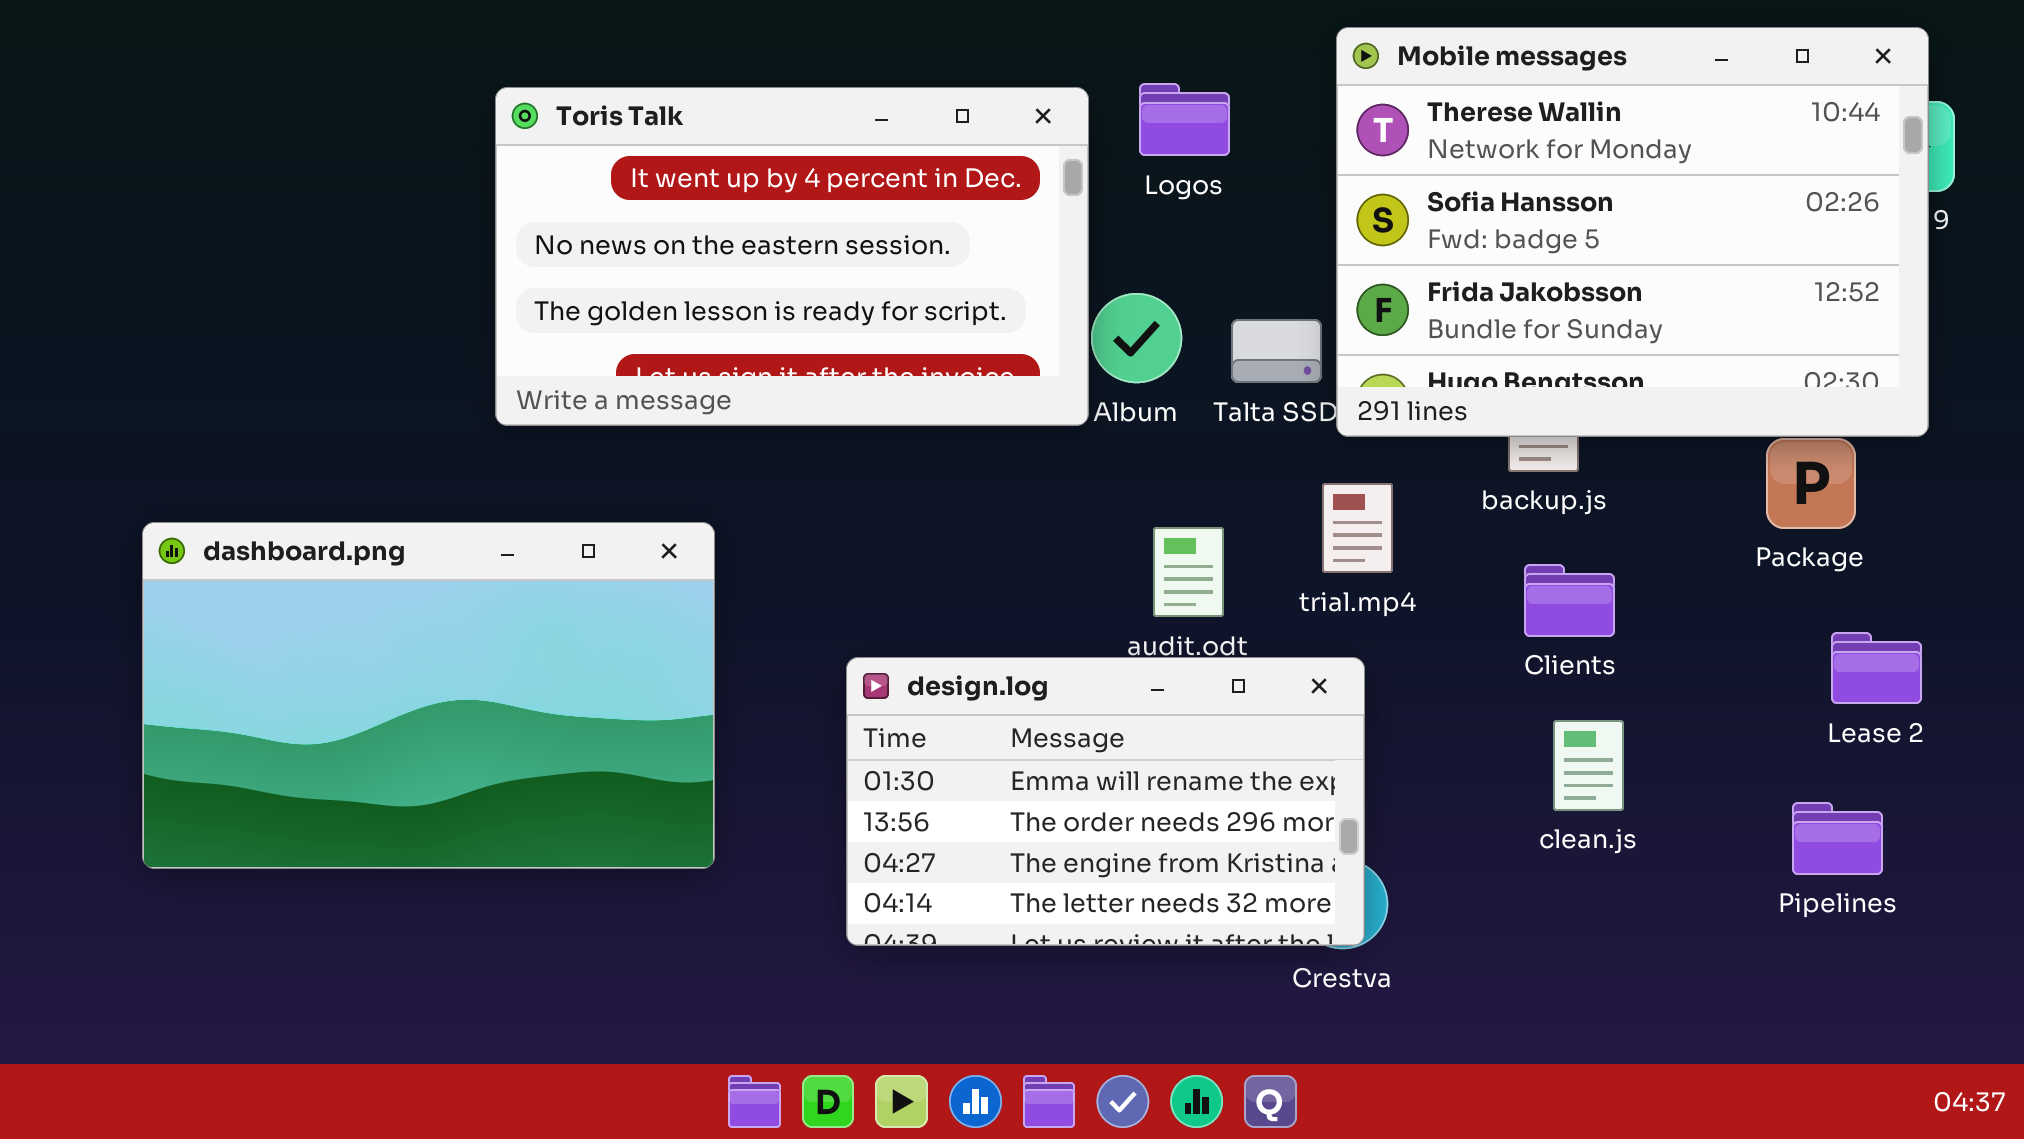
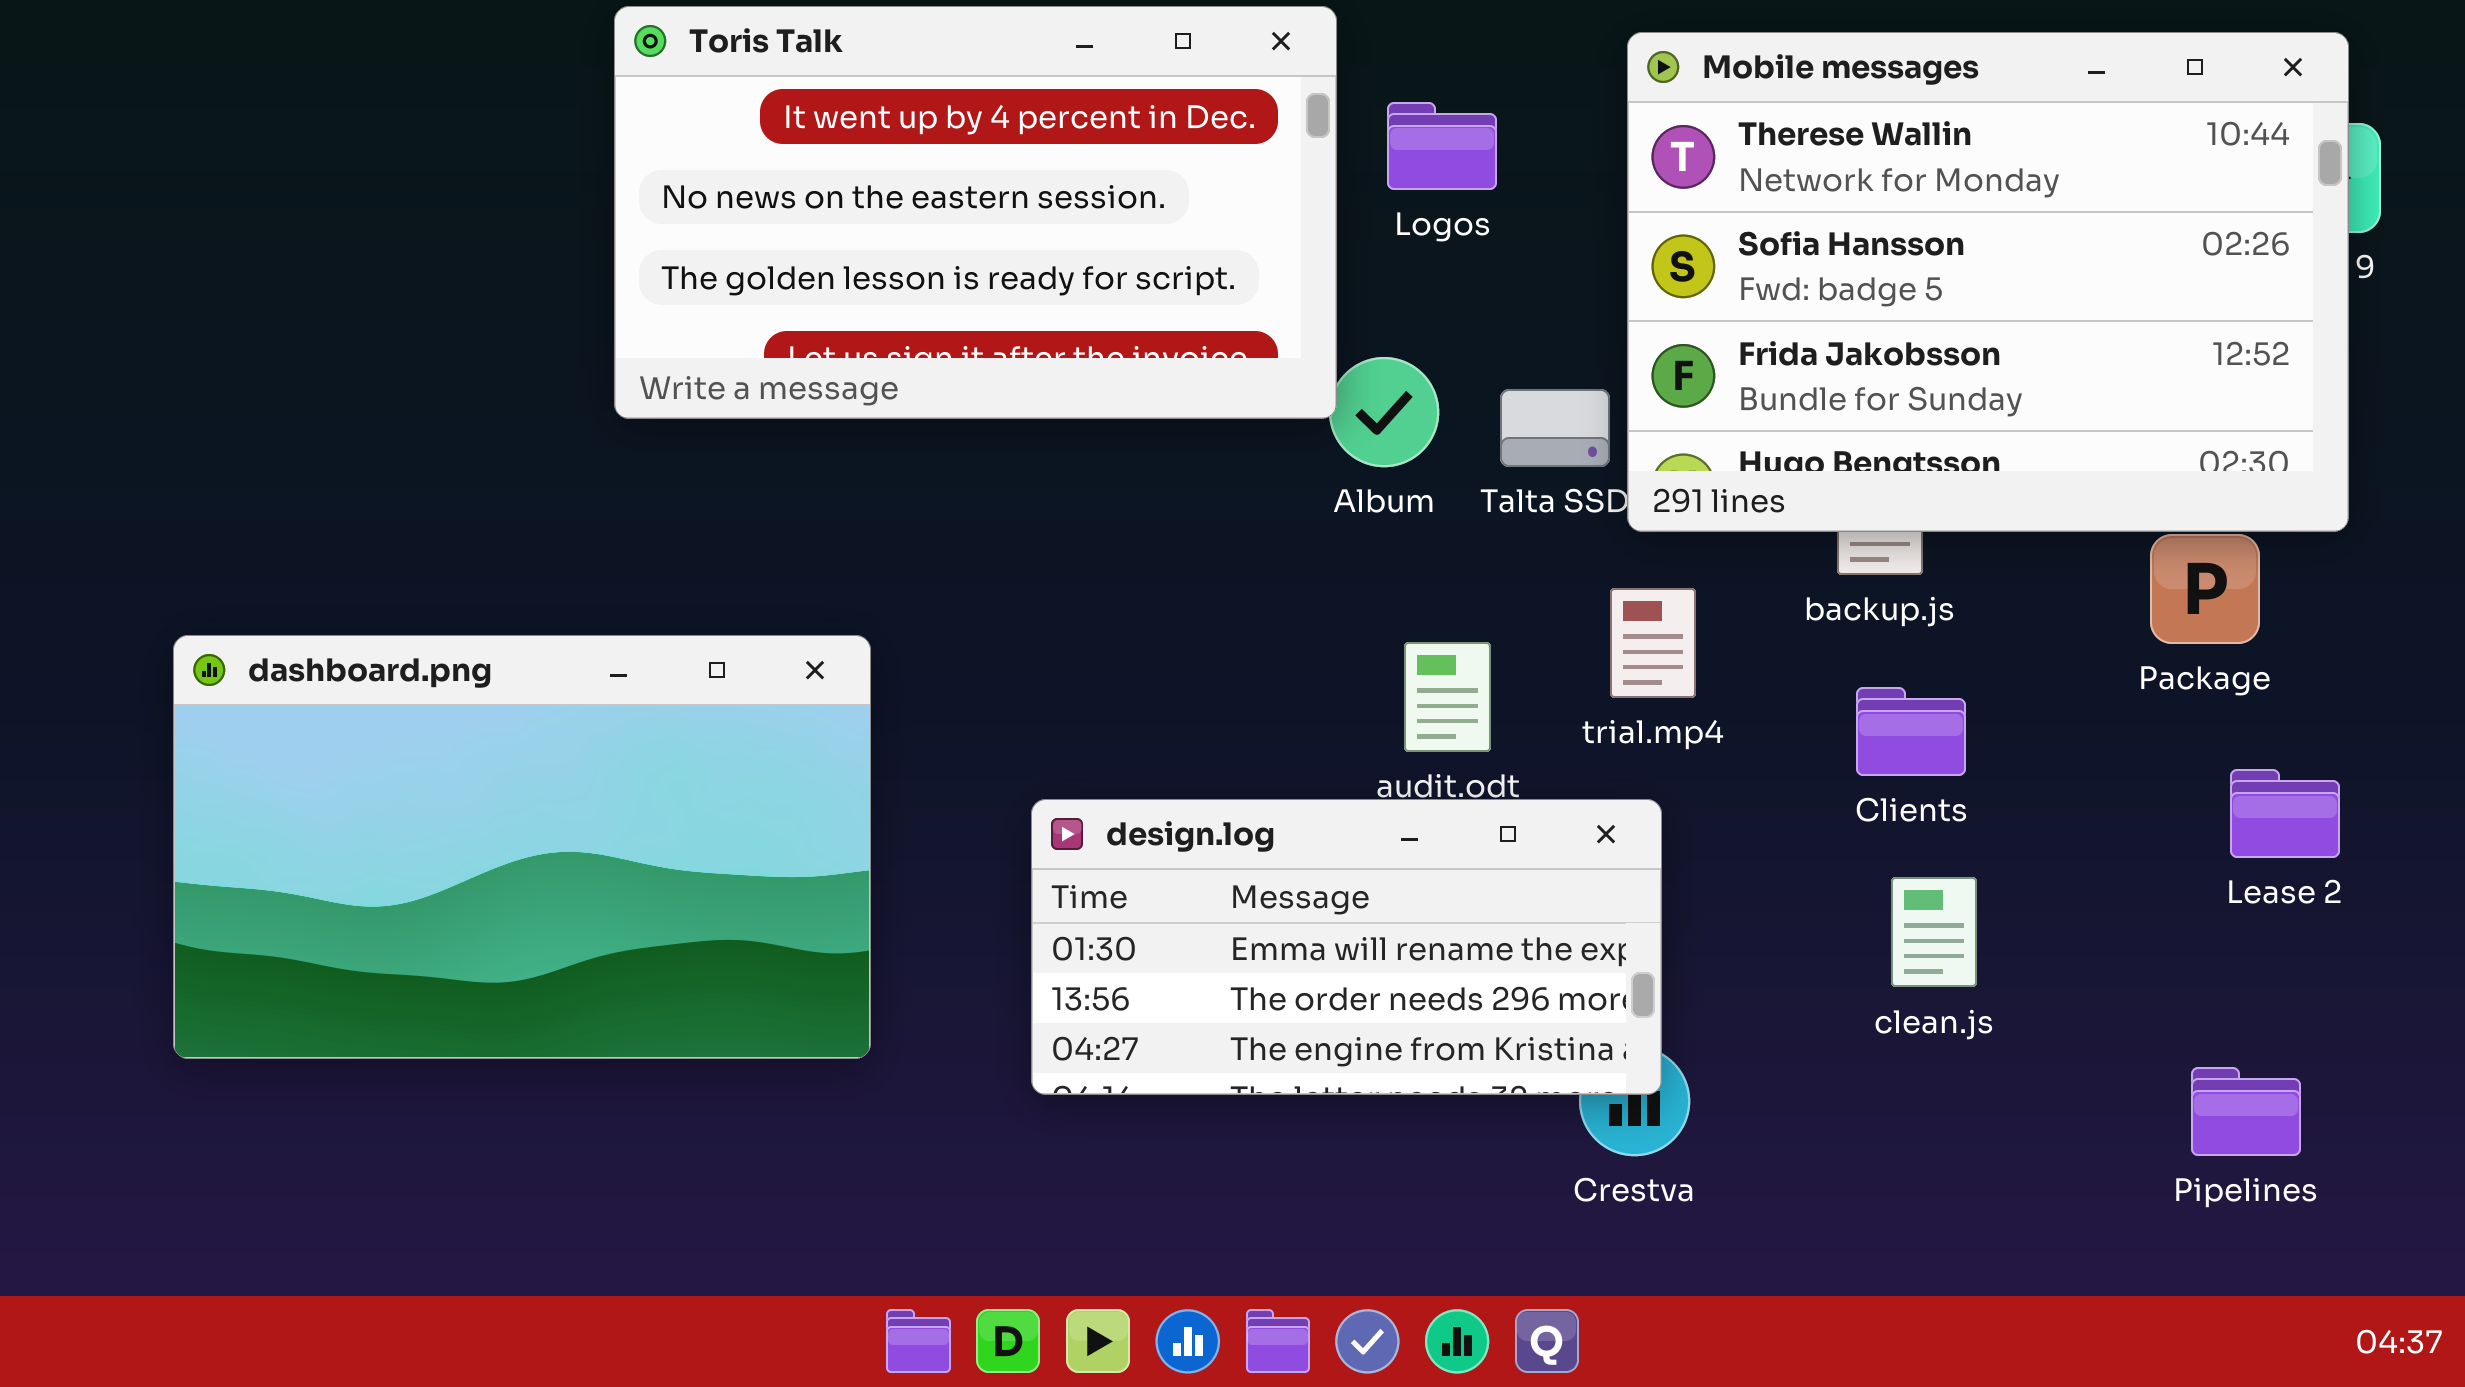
Toris Talk: [495,87,1089,426] -> [614,6,1337,419], moved
design.log: [846,657,1365,946] -> [1031,799,1662,1095], resized
Pipelines: [1792,802,1883,875] -> [2191,1067,2301,1156], moved

